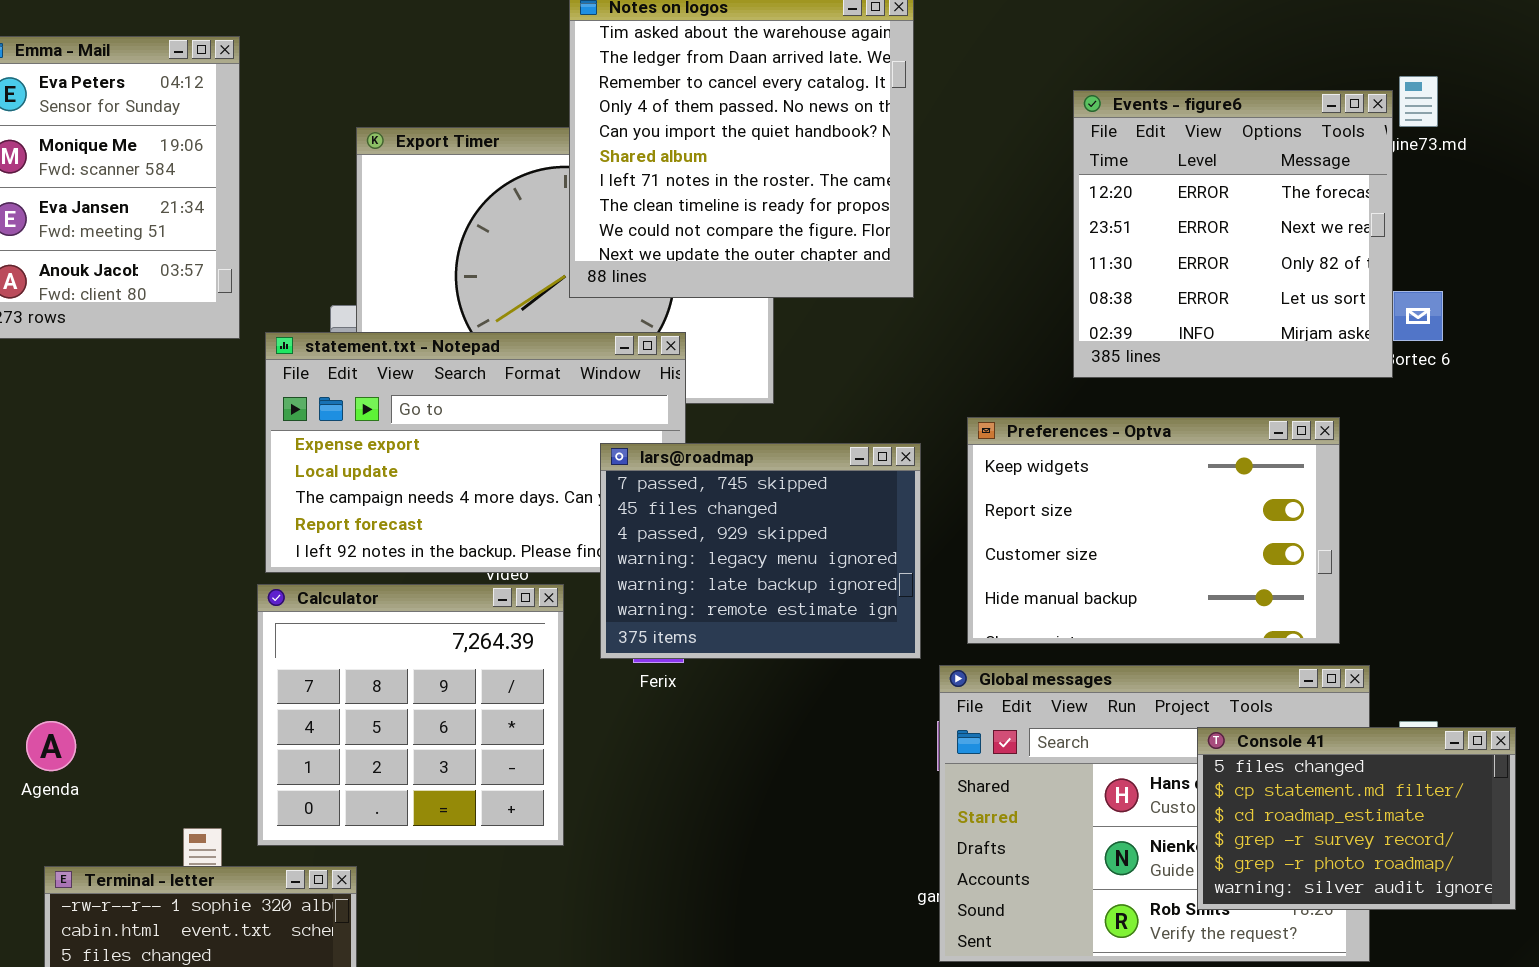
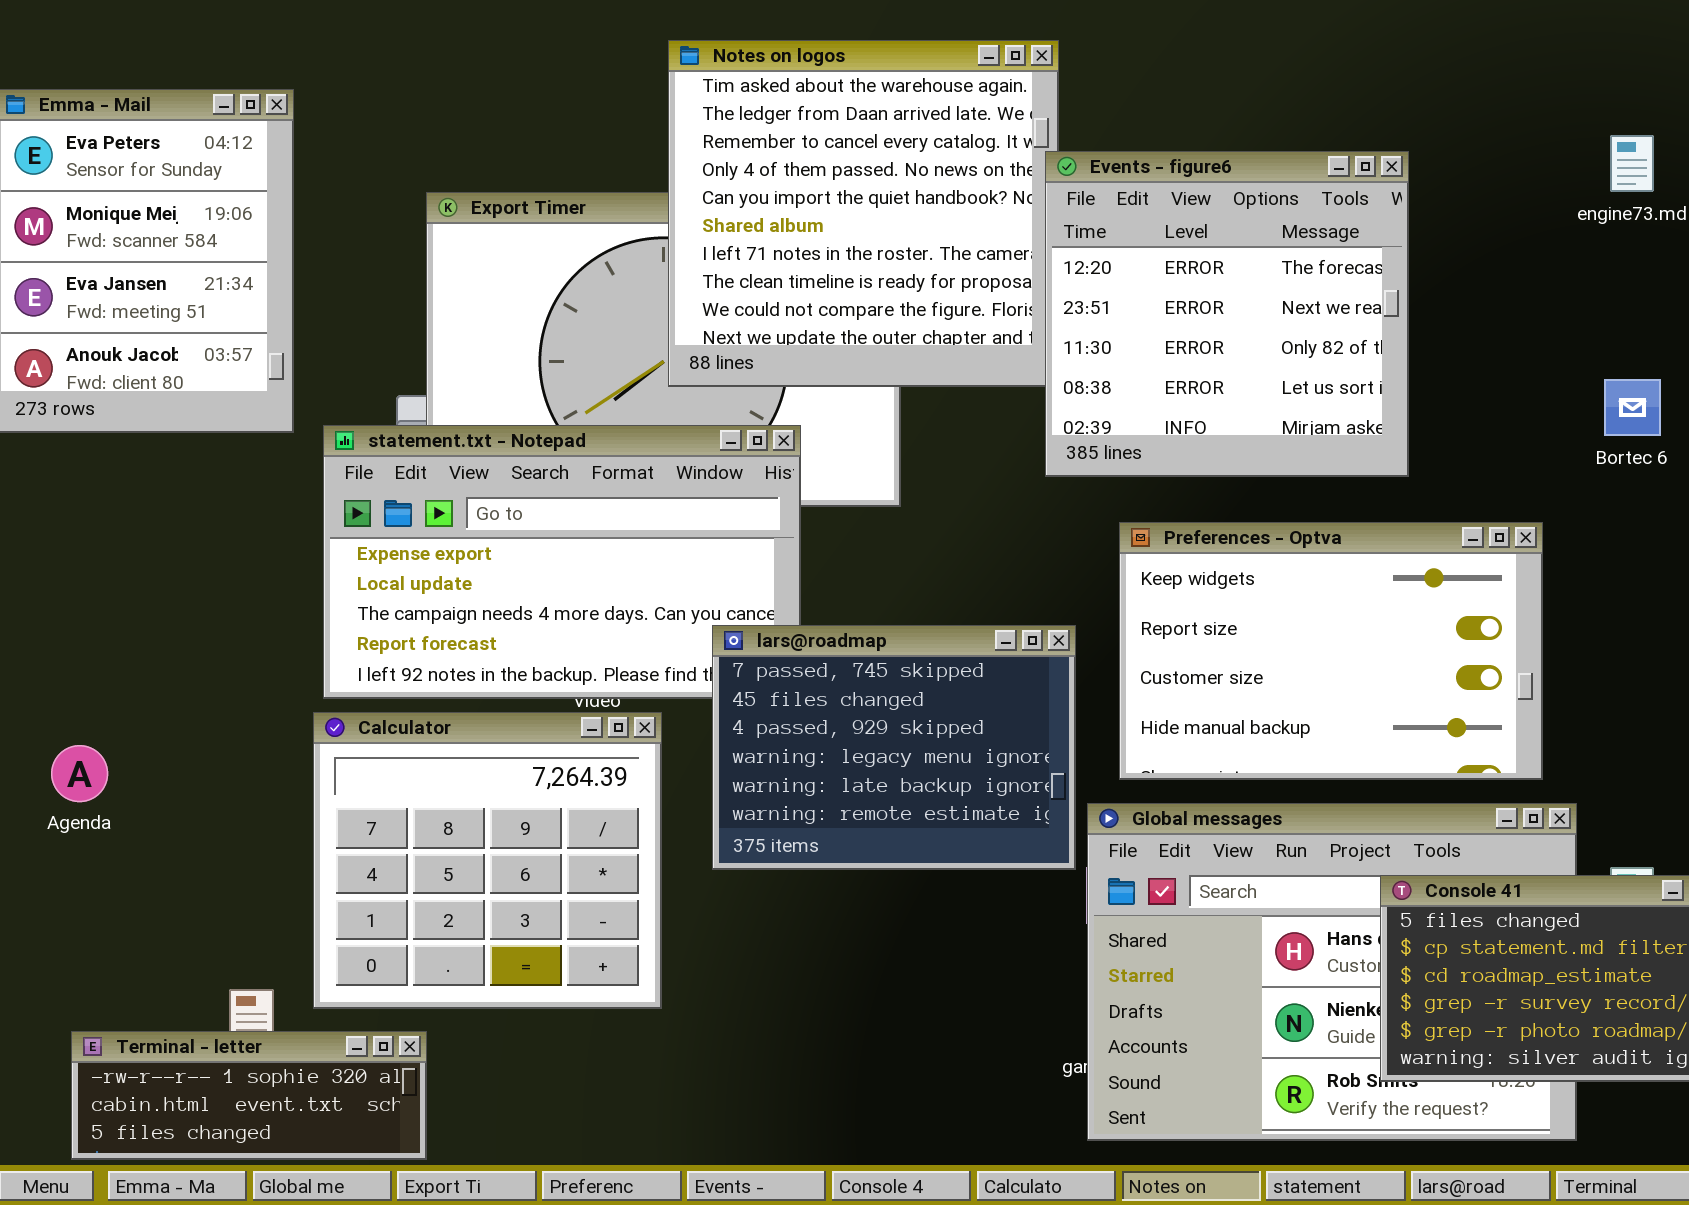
Events - figure6: [1073,90,1393,378] -> [1045,151,1409,477], moved
lars@roadmap: [600,443,921,659] -> [712,625,1076,870], moved
Agenda: [26,721,76,771] -> [51,745,108,802], moved

